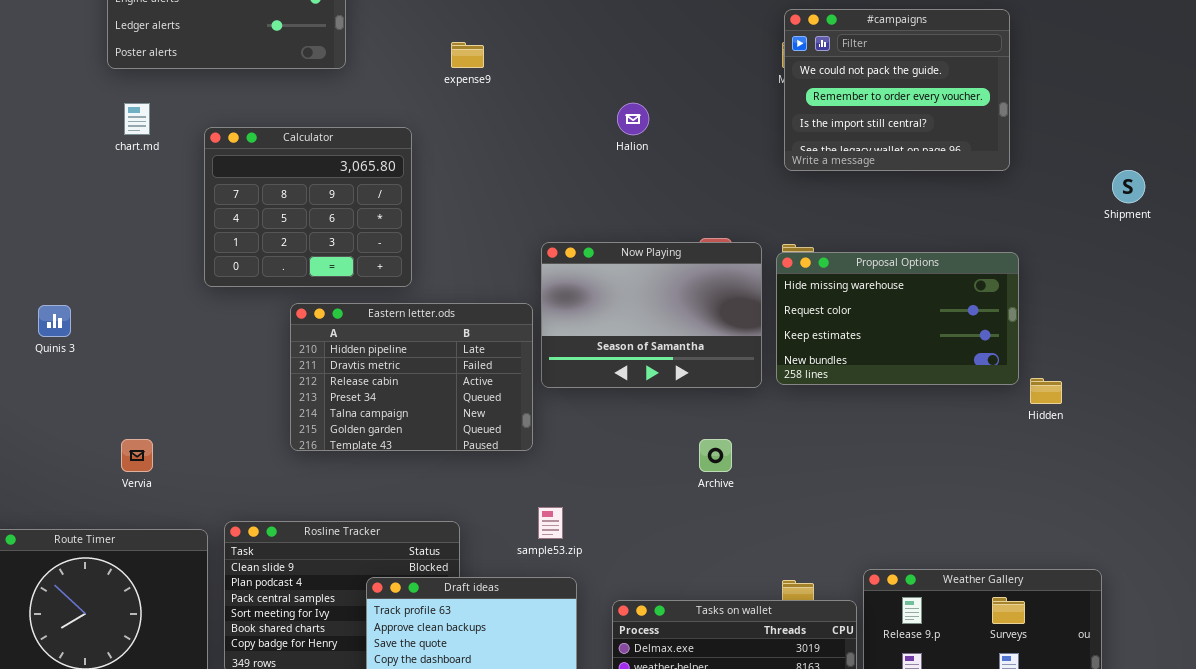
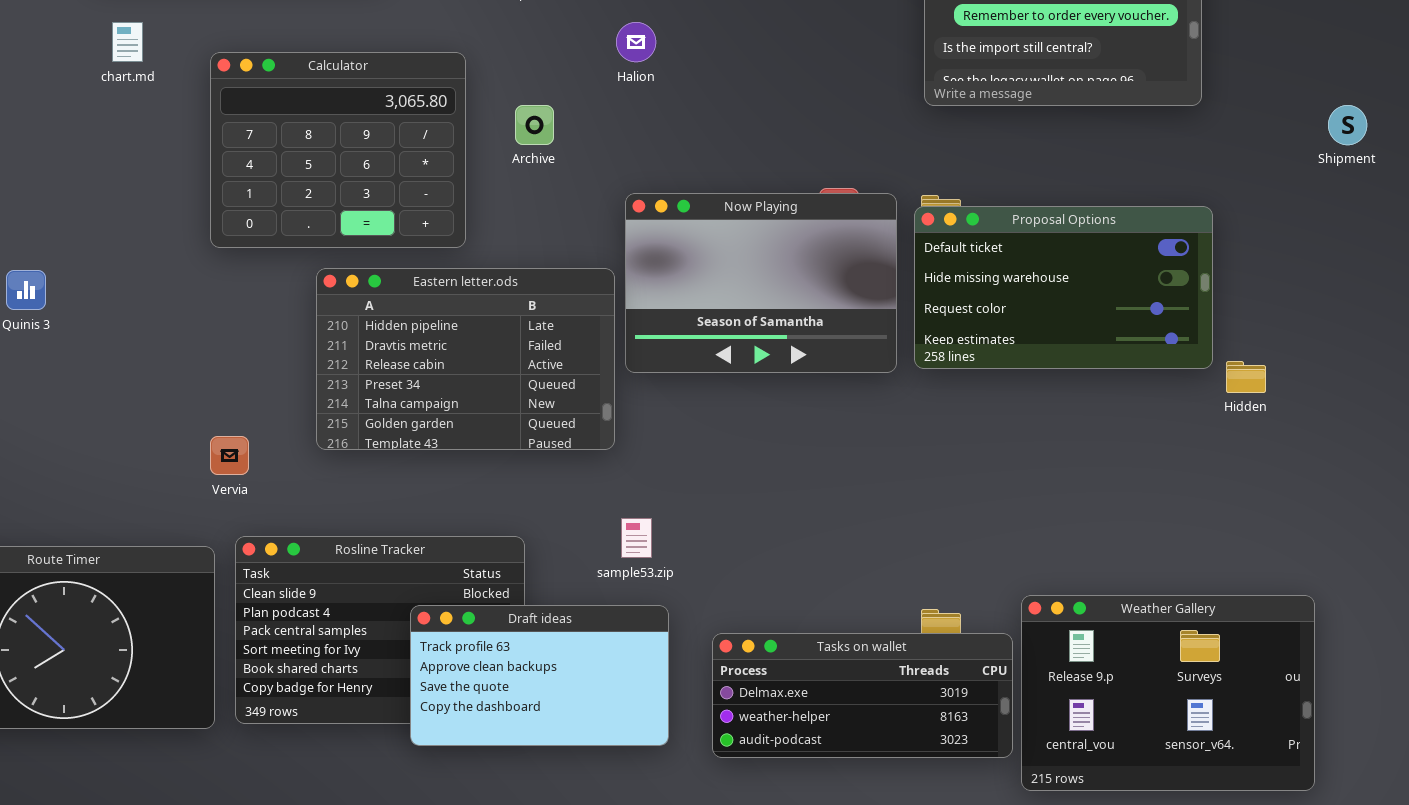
Halion: [617,103,649,135] -> [616,22,656,62], moved
Proposal Options: [776,252,1019,385] -> [914,206,1213,369], scrolled up 1 row
Vervia: [121,439,153,472] -> [210,436,249,475], moved
Archive: [699,439,732,472] -> [515,105,554,145], moved

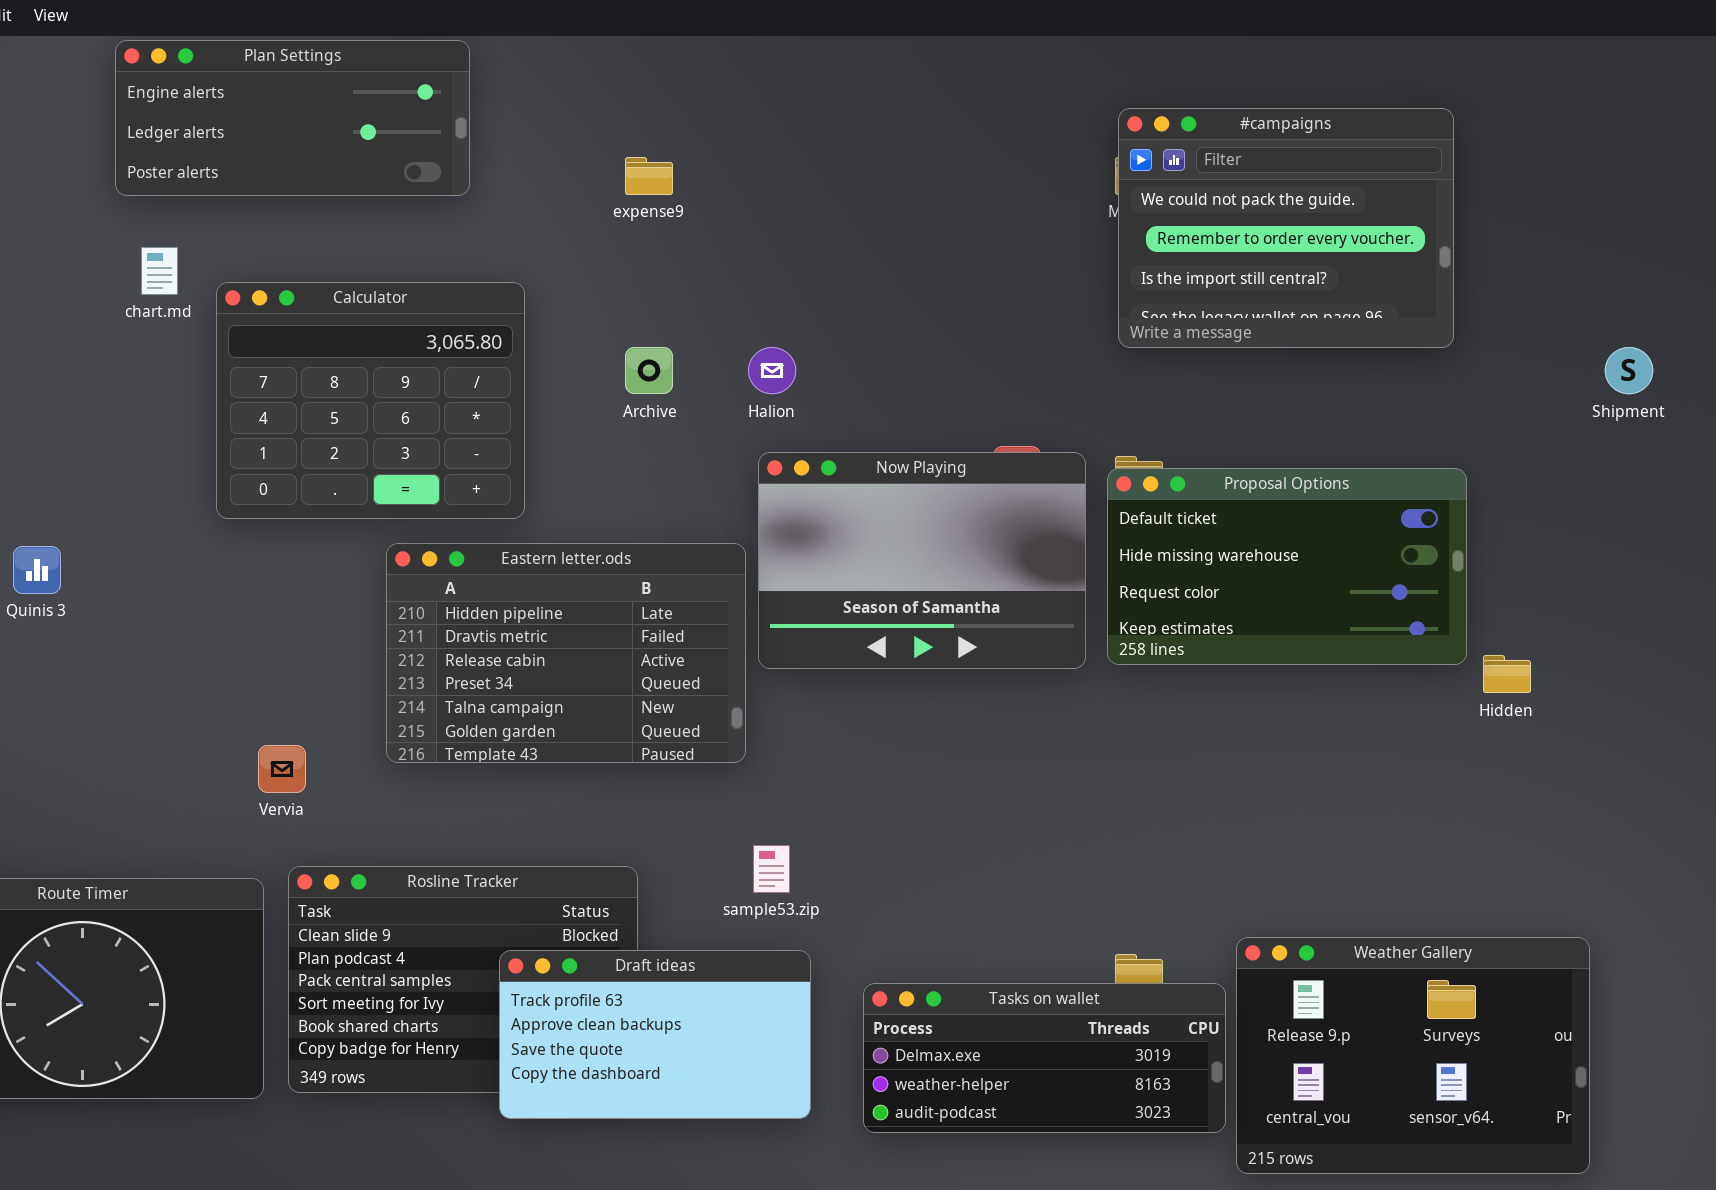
Halion: [616,22,656,62] -> [748,347,796,394], moved
Calculator: [210,52,466,248] -> [216,282,525,519], moved

